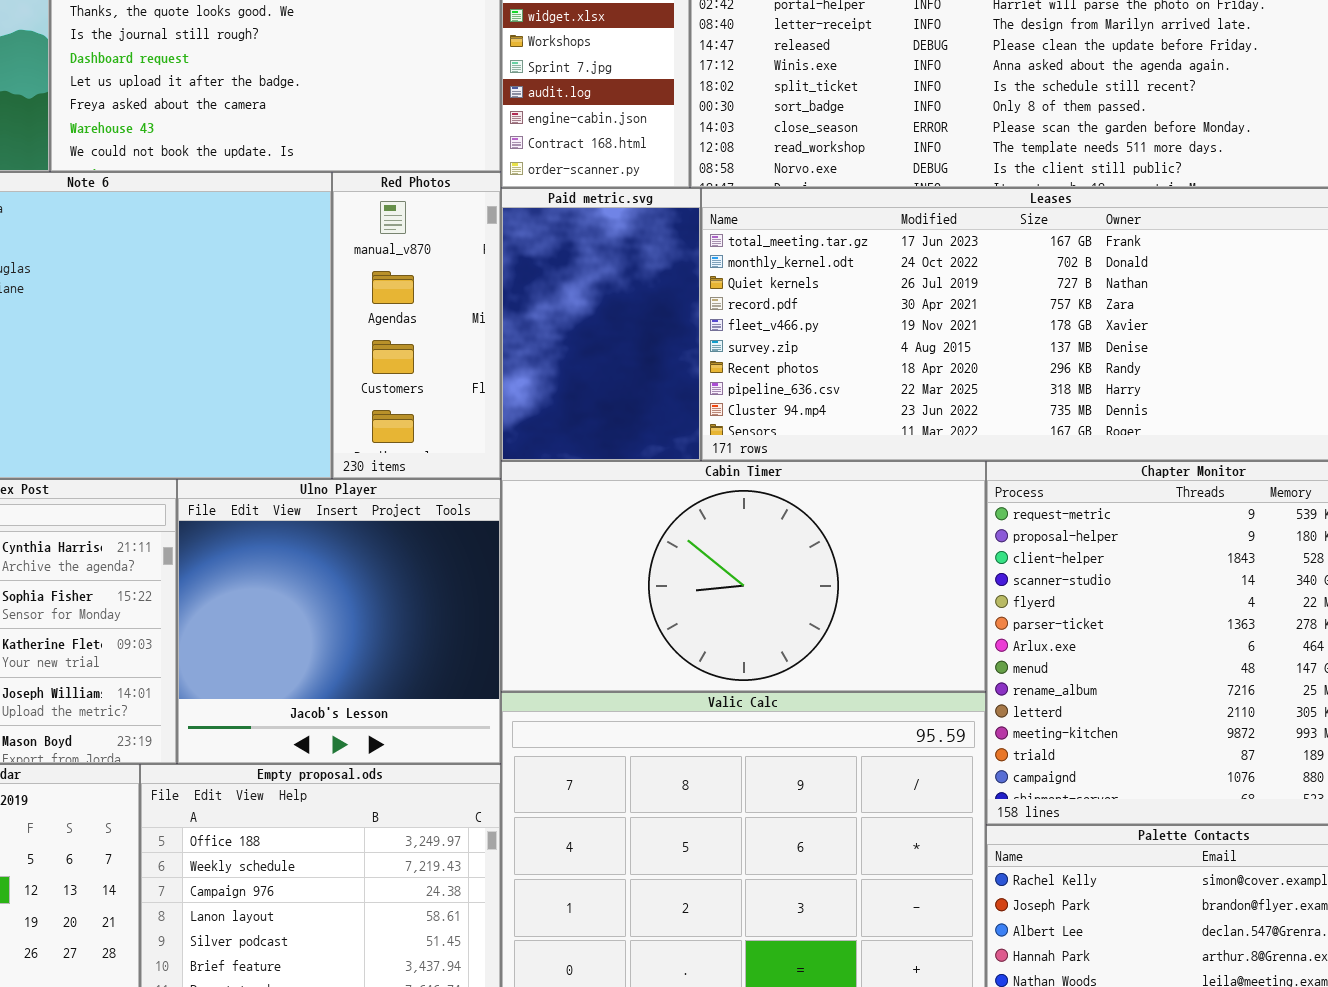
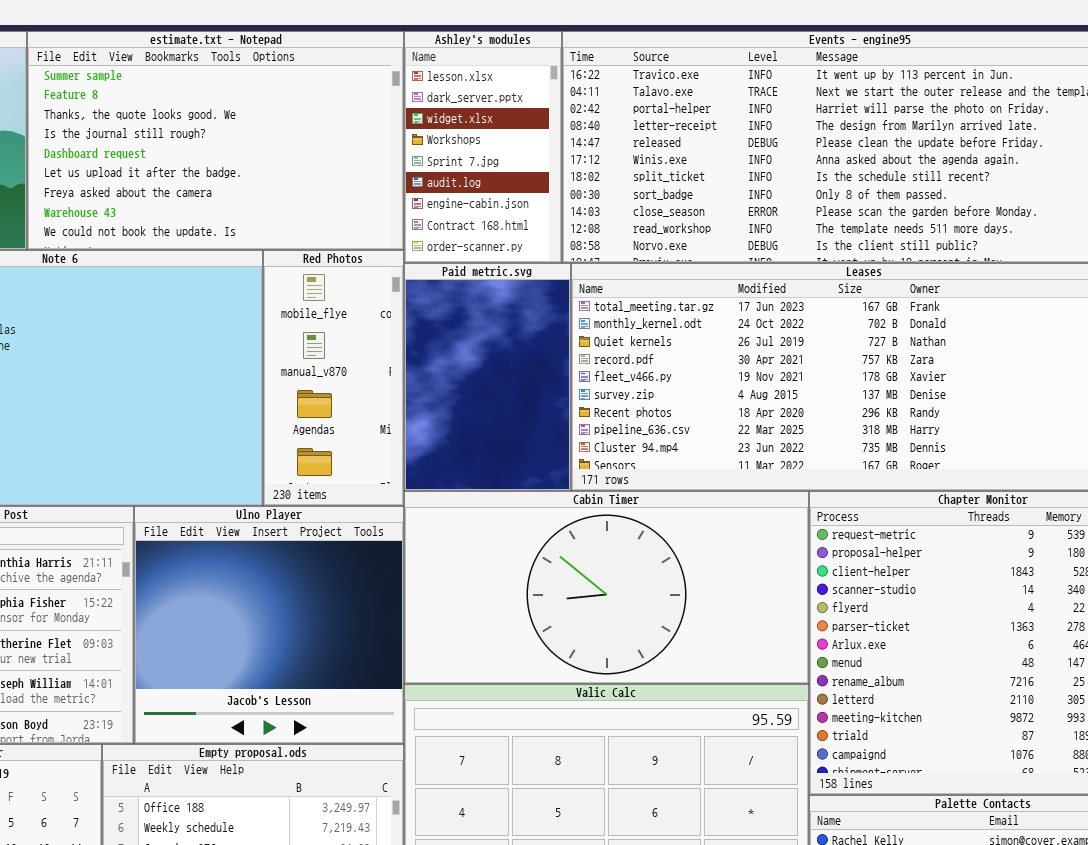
Red Photos: [332,172,501,479] -> [263,250,404,506], scrolled up 1 row

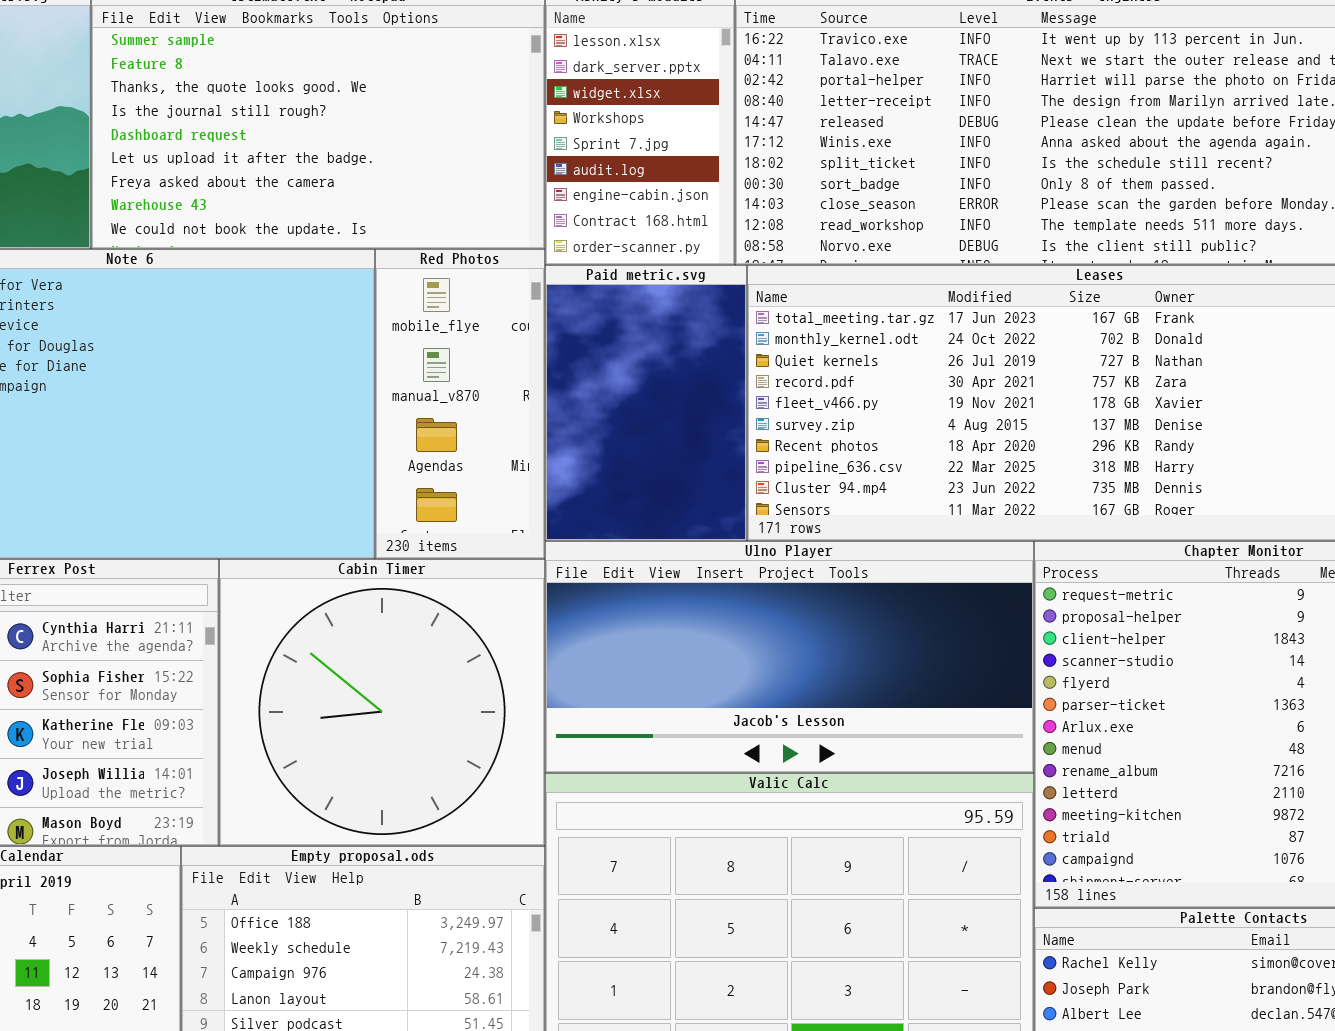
Cabin Timer: [404,491,809,684] -> [219,559,545,846], moved, resized
Ulno Player: [134,506,404,744] -> [545,541,1034,773], moved, resized

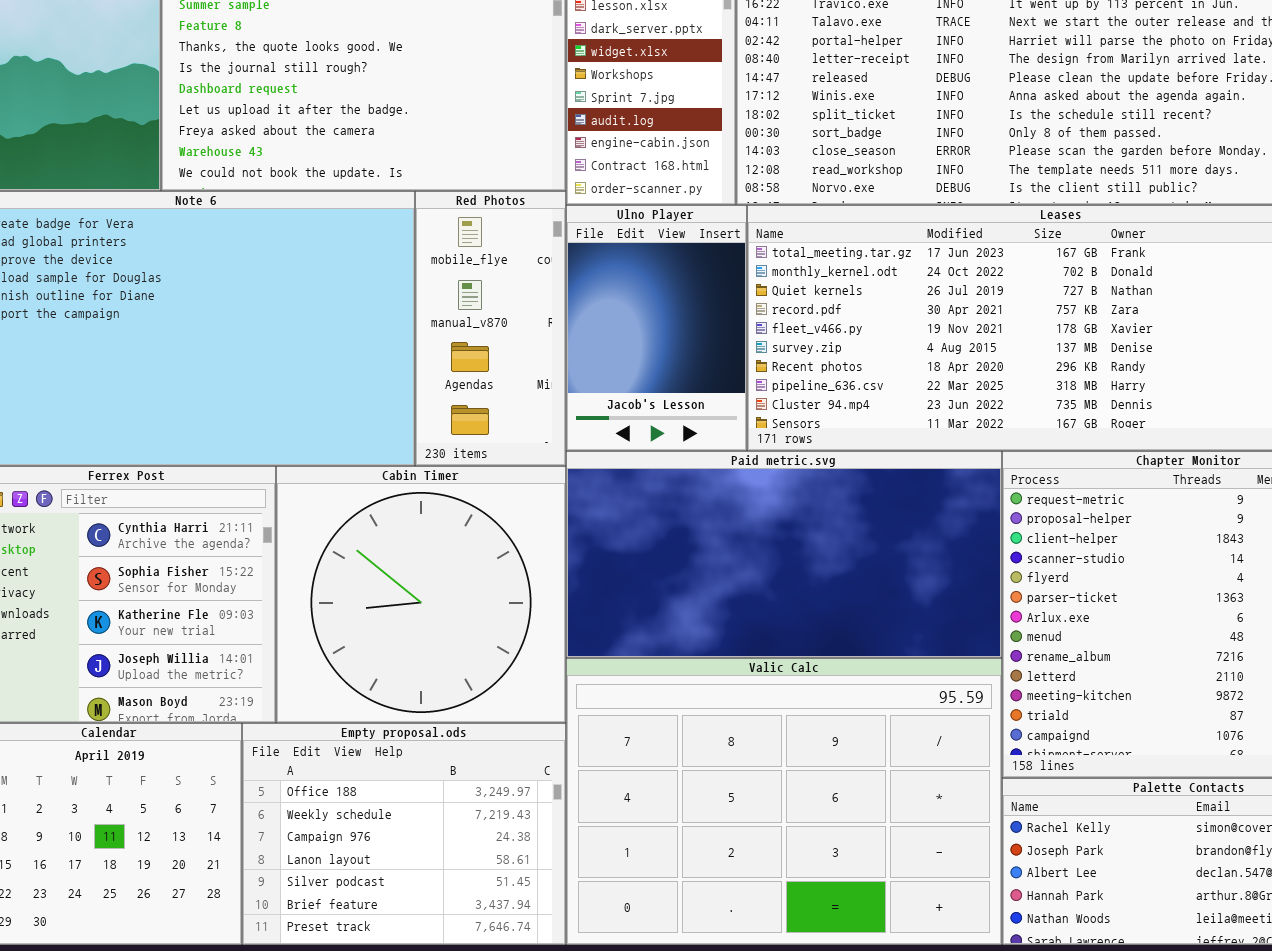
Paid metric.svg: [545,265,747,541] -> [566,451,1002,658], moved, resized
Ulno Player: [545,541,1034,773] -> [566,205,747,451], moved, resized

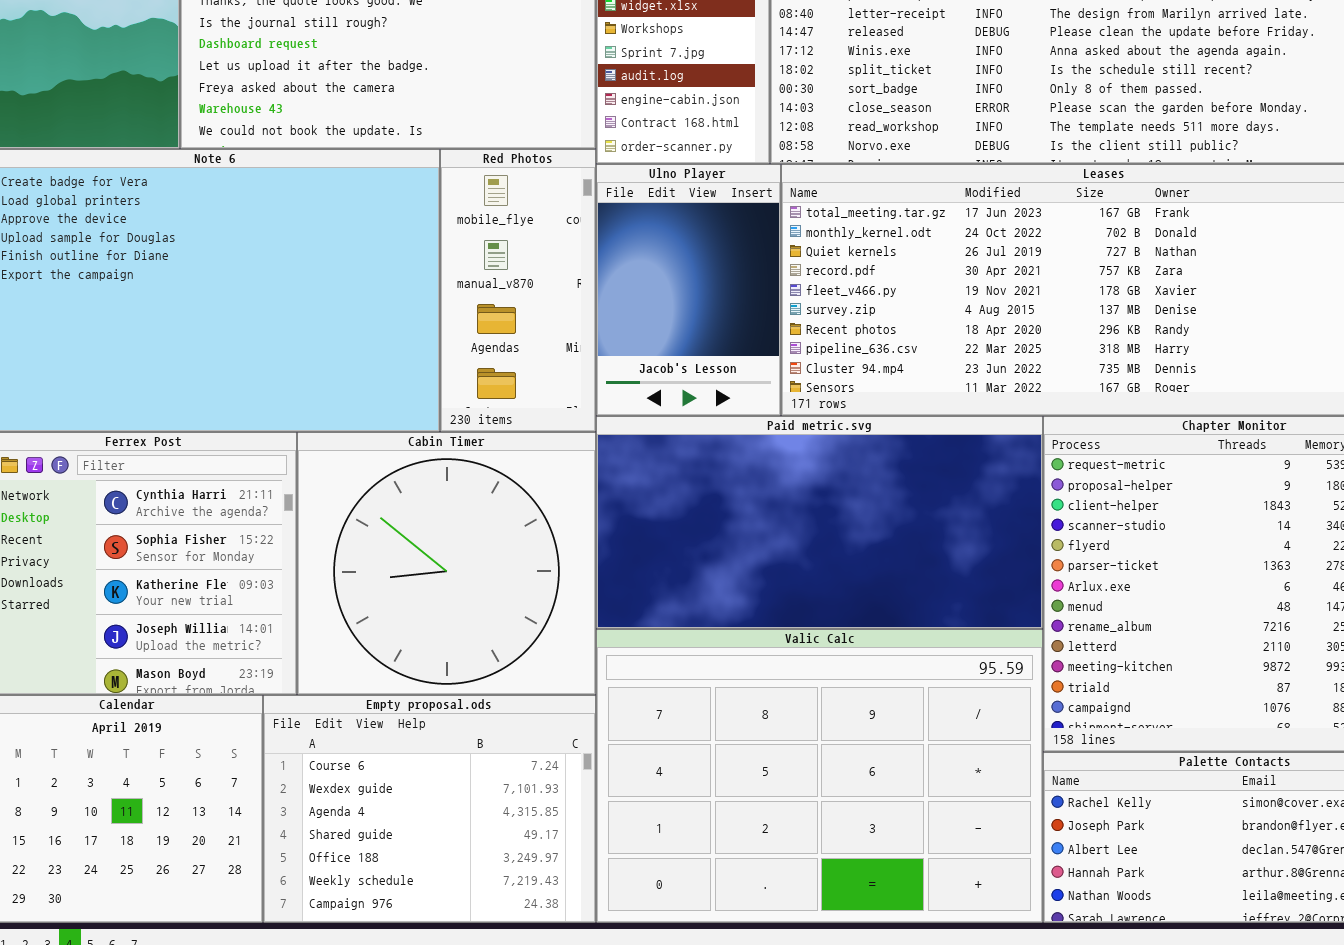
Empty proposal.ods: [242,723,566,945] -> [263,695,596,923], scrolled up 4 rows

